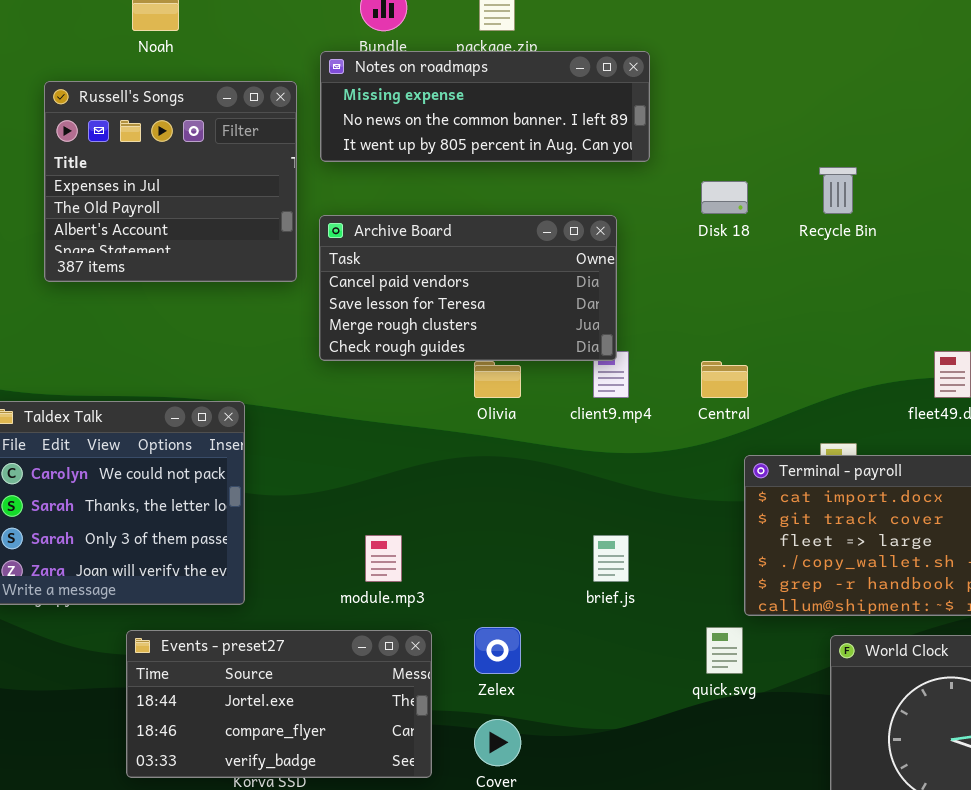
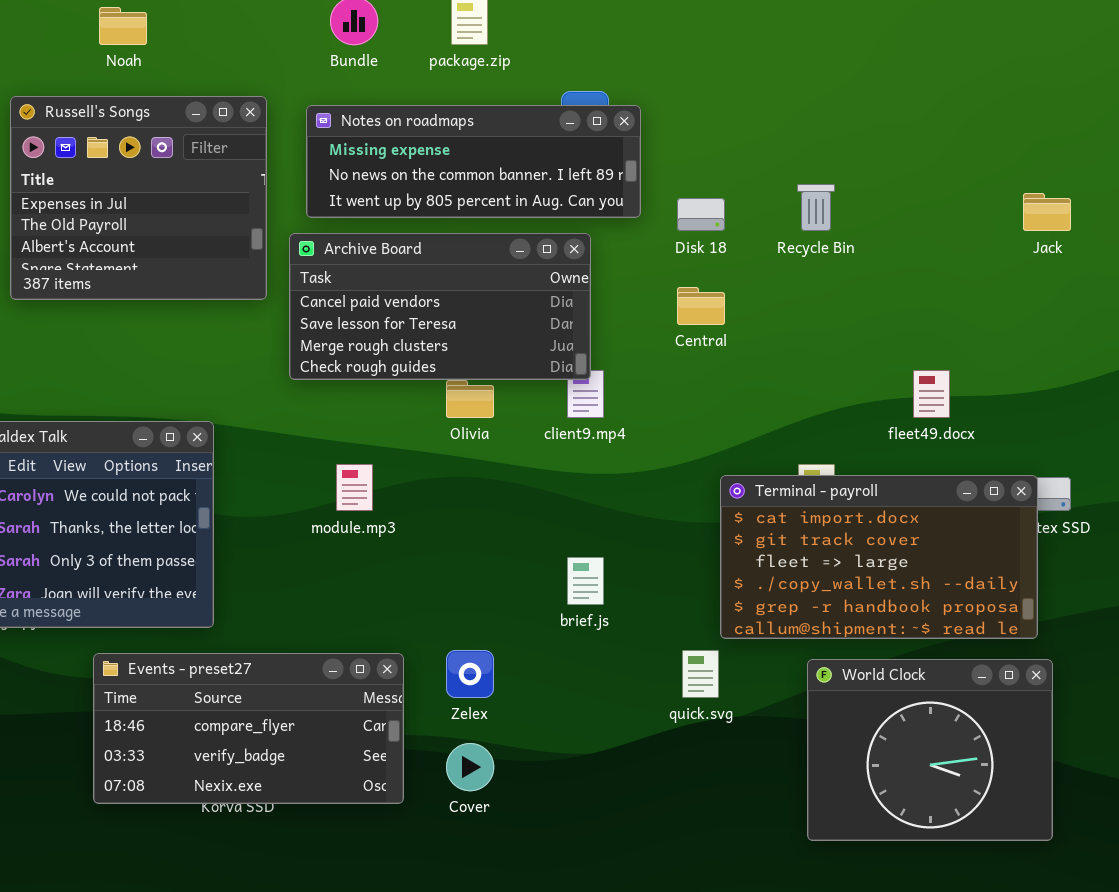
Notes on roadmaps: [320,51,650,162] -> [306,105,641,218], moved
Central: [701,361,748,398] -> [677,287,725,325], moved
module.mp3: [365,535,402,582] -> [336,464,373,511], moved
Events - preset27: [126,630,432,778] -> [93,653,404,804], scrolled down 1 row

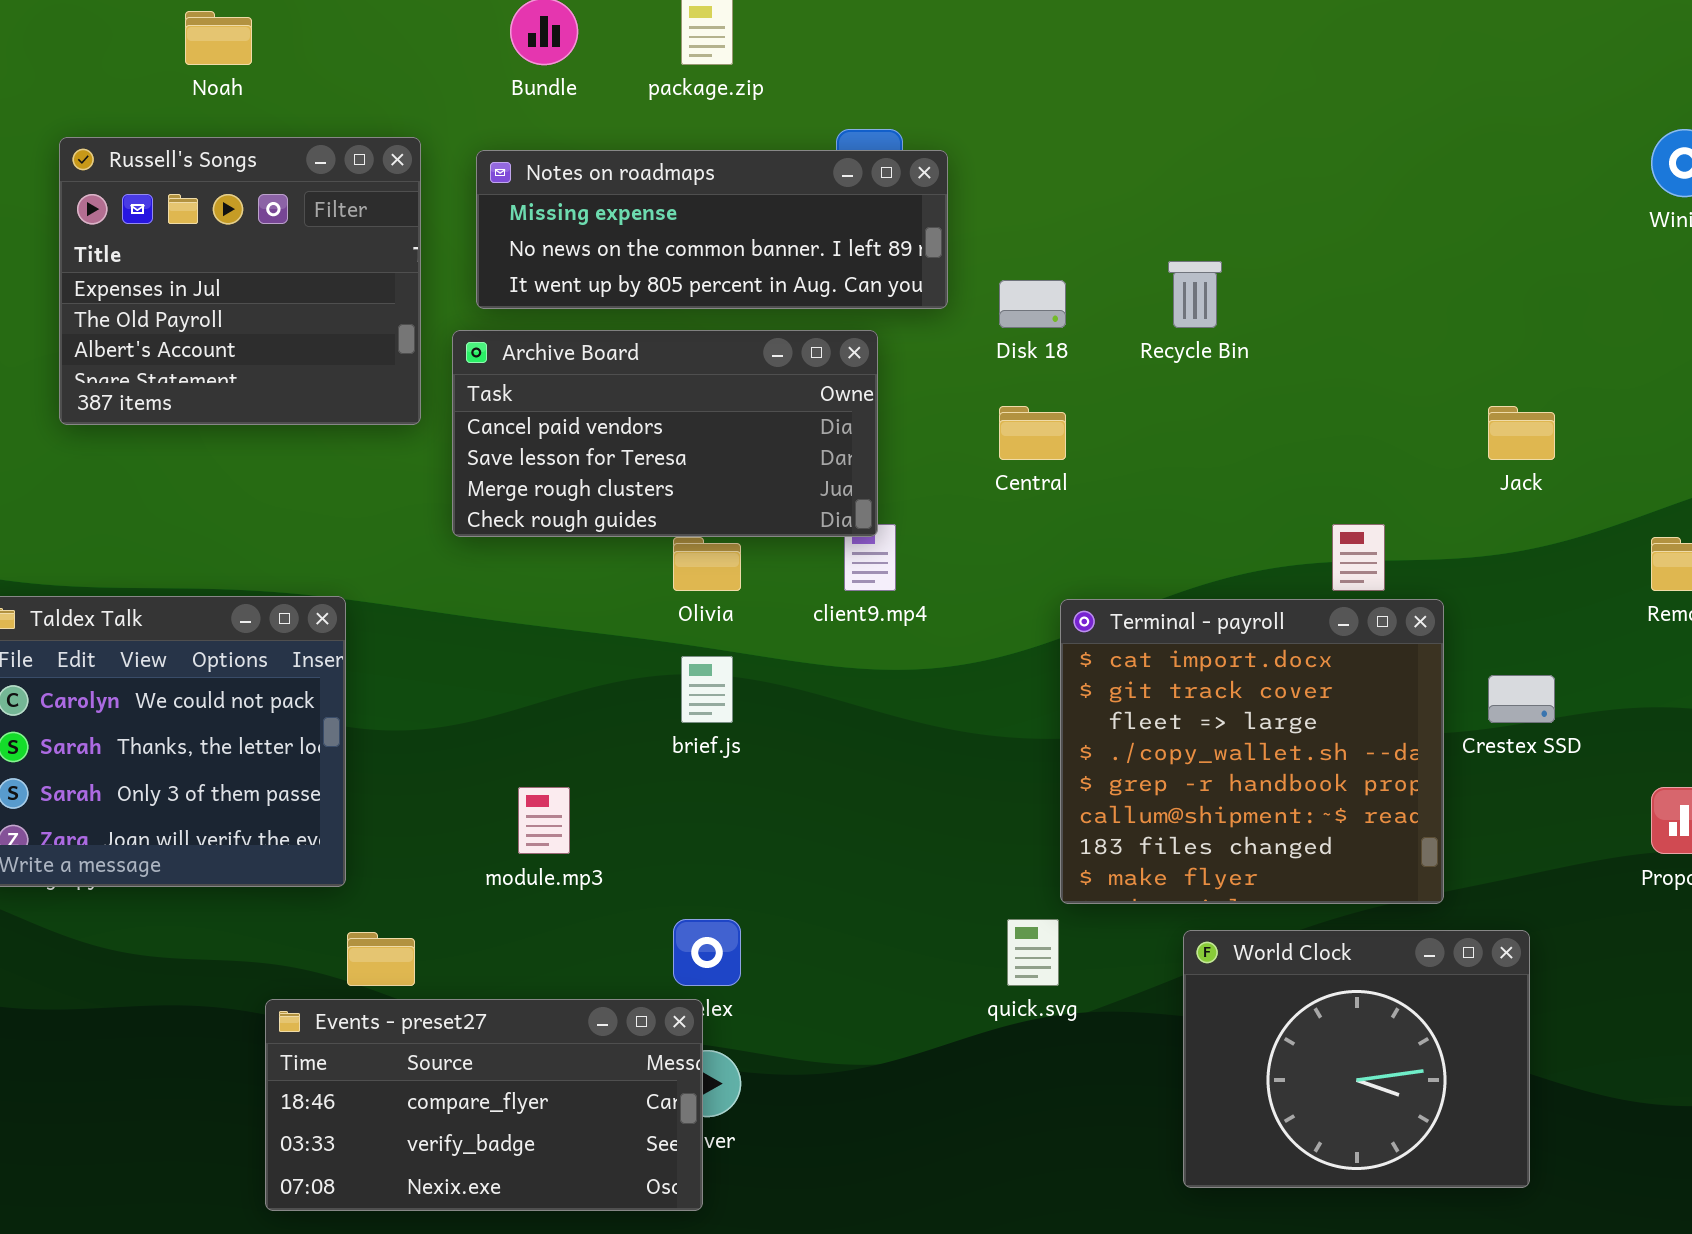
Jack: [1023,193,1071,231] -> [1488,406,1555,460], moved
module.mp3: [336,464,373,511] -> [518,787,570,854], moved
Terminal - payroll: [720,475,1038,639] -> [1060,599,1444,904], resized
brief.js: [567,557,604,605] -> [681,656,733,723], moved
Events - preset27: [93,653,404,804] -> [265,999,703,1211], moved

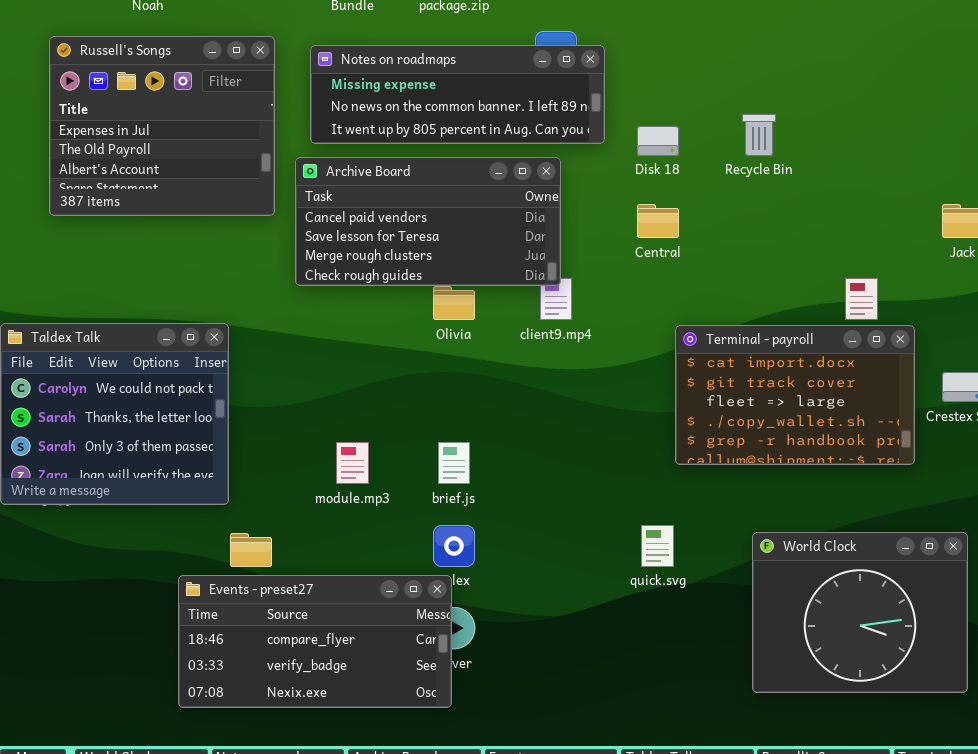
Terminal - payroll: [1060,599,1444,904] -> [675,325,915,465], resized
brief.js: [681,656,733,723] -> [438,442,470,484], moved

